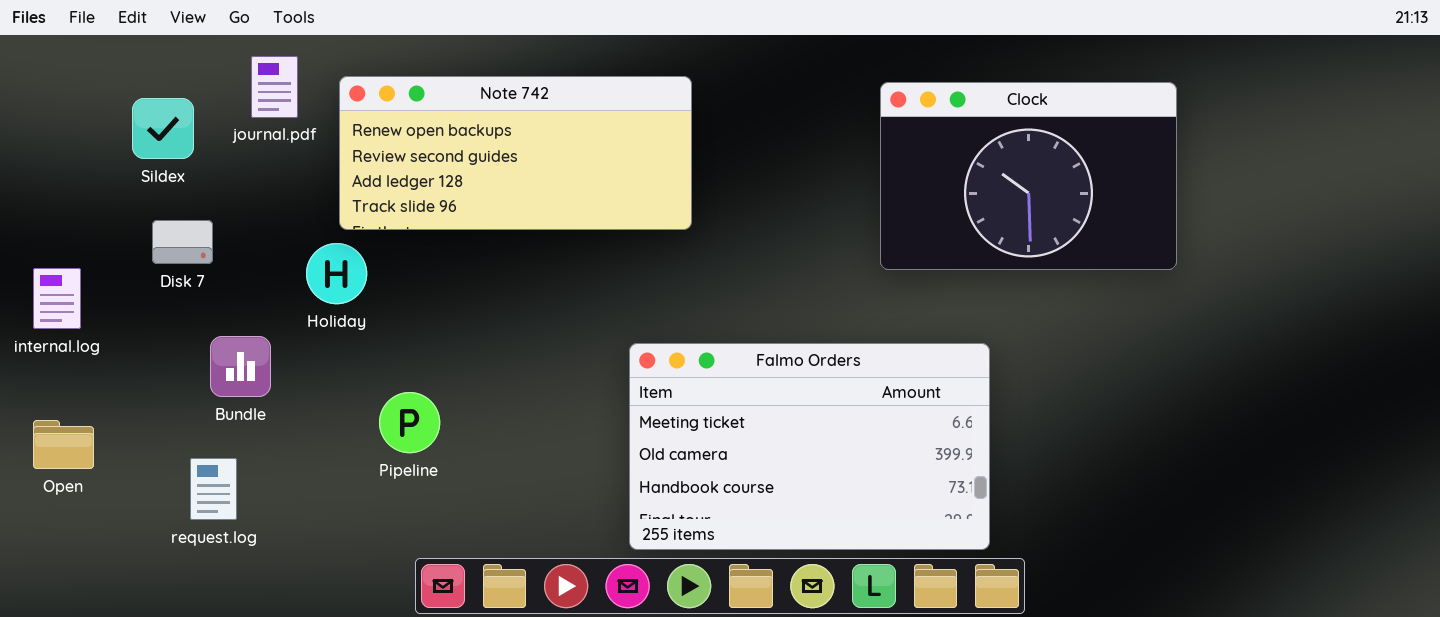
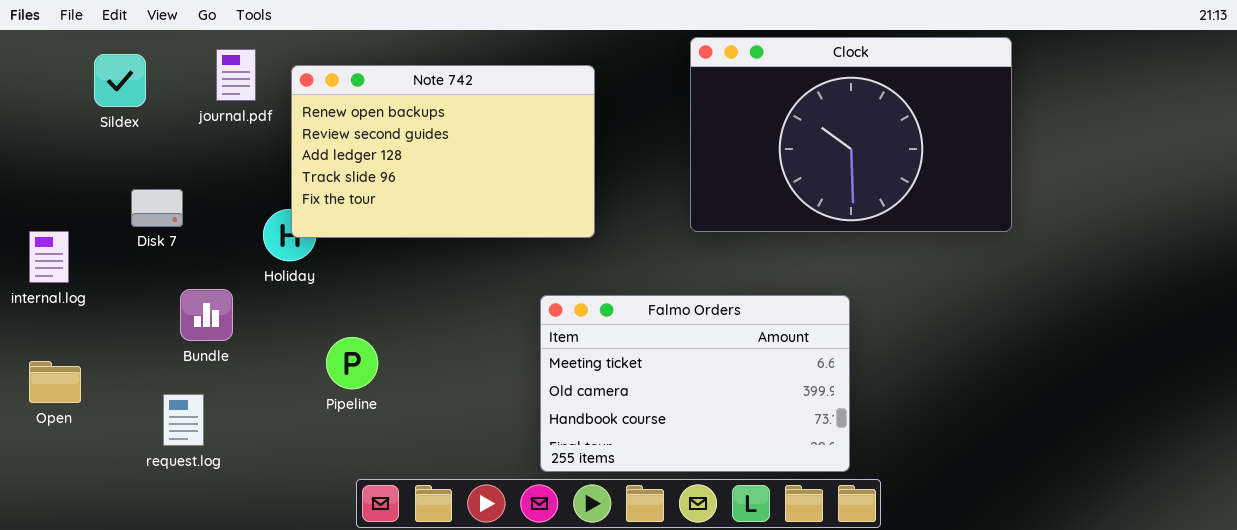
Note 742: [339,76,692,230] -> [291,65,595,238], resized
Clock: [880,82,1177,270] -> [690,37,1012,232], resized
Sildex: [132,98,194,159] -> [94,54,146,107], moved

